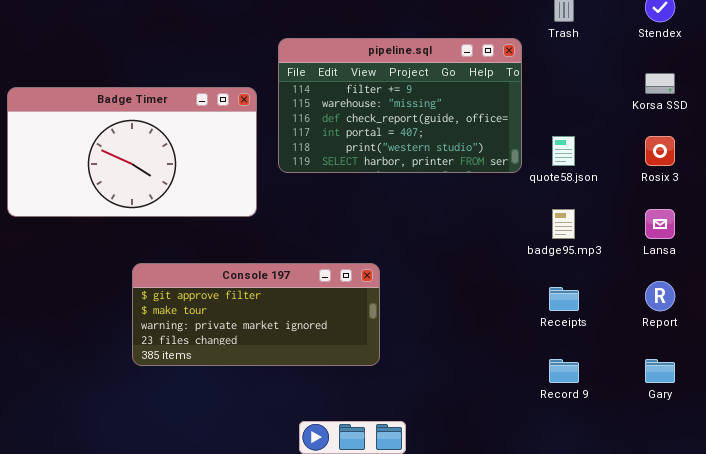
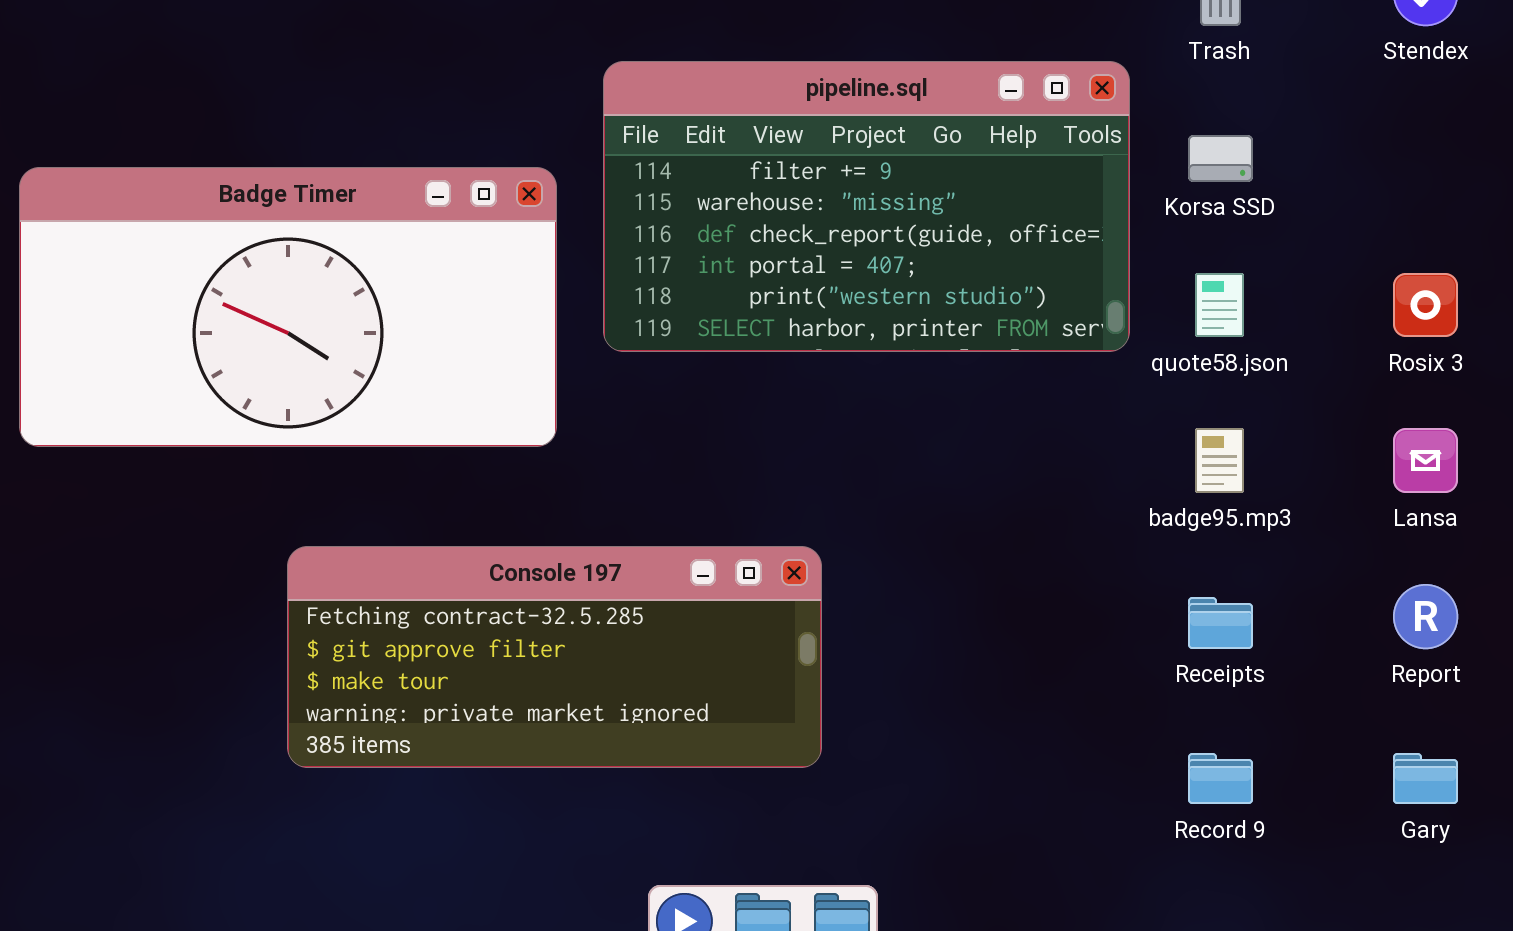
Korsa SSD: [645,73,675,94] -> [1188,135,1253,182], moved
Console 197: [132,263,380,366] -> [287,546,822,768], scrolled up 1 row

